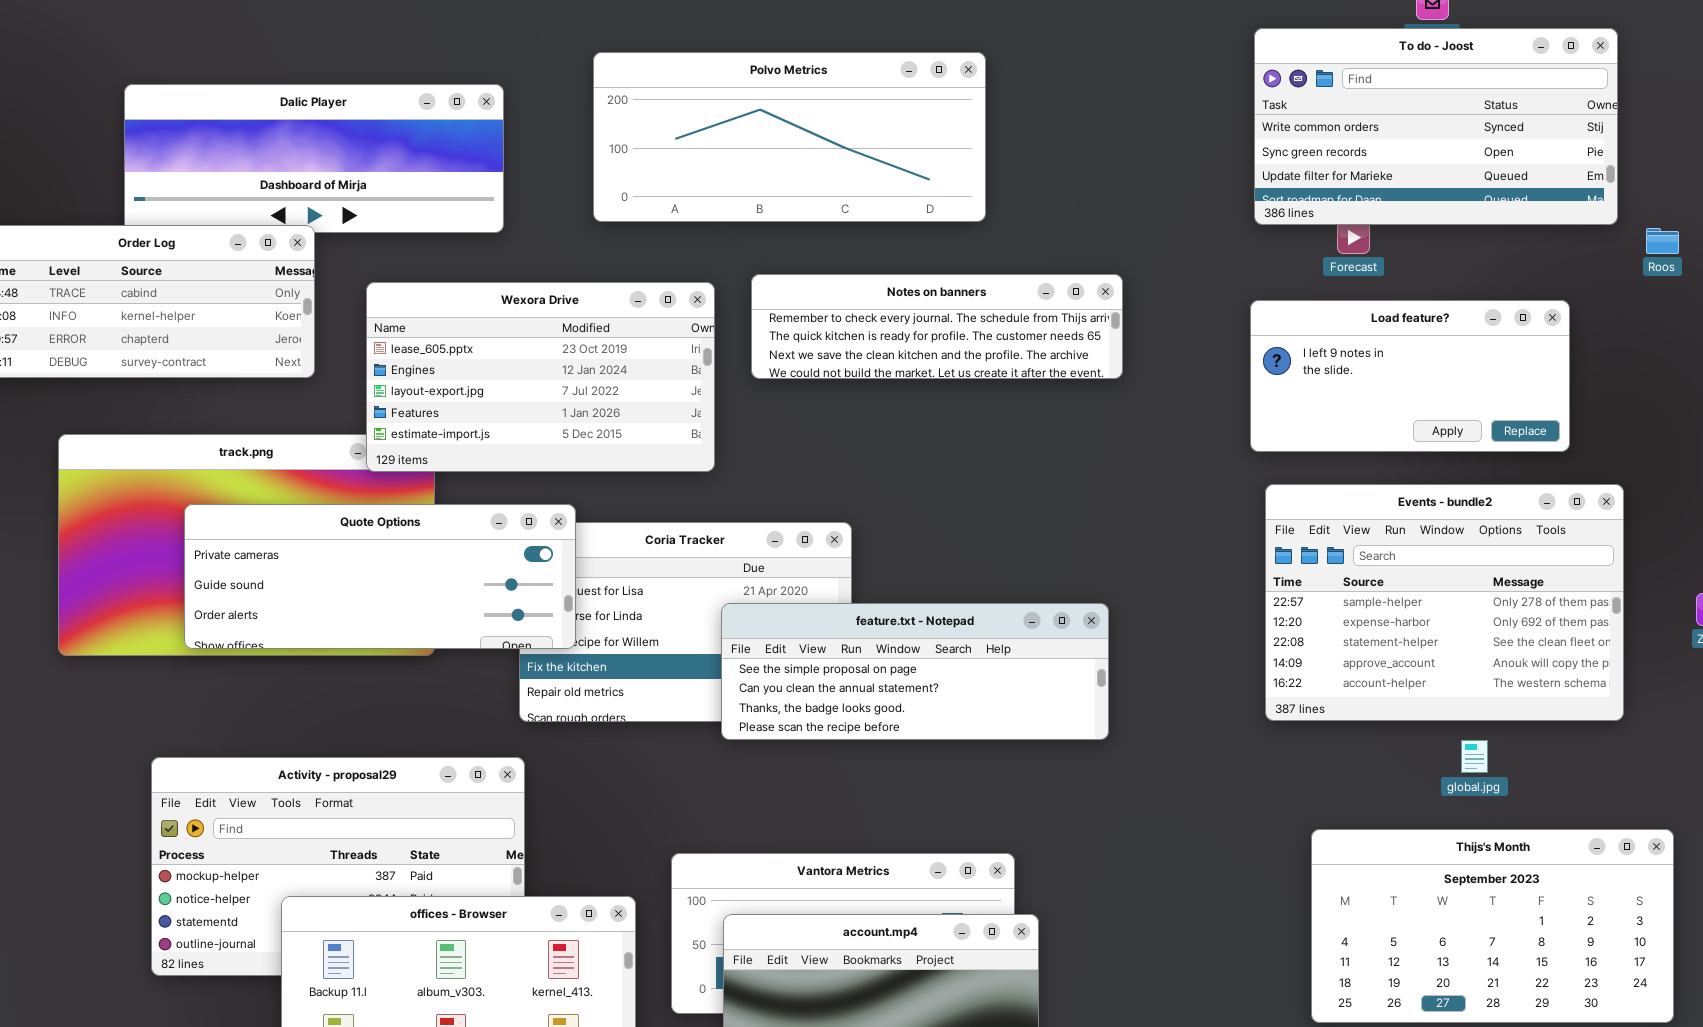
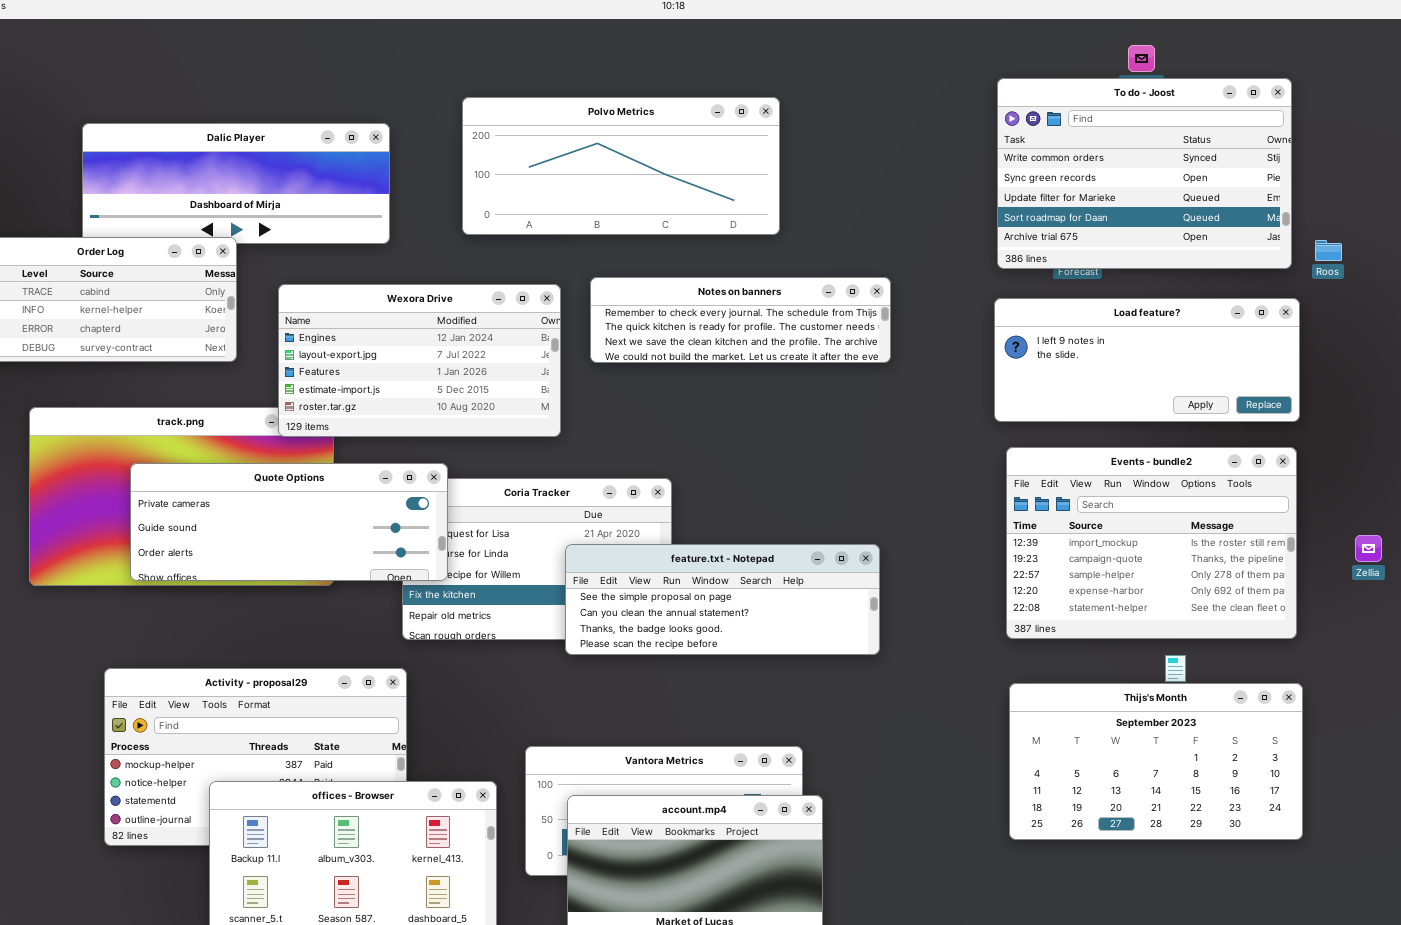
To do - Joost: [1254,28,1618,225] -> [997,78,1292,269], resized
Wexora Drive: [366,282,715,472] -> [278,284,561,437], scrolled down 1 row
Load feature?: [1250,300,1570,452] -> [994,298,1300,422], resized
Events - bundle2: [1265,484,1624,721] -> [1006,447,1297,639], scrolled up 2 rows
Thijs's Month: [1311,829,1674,1023] -> [1009,683,1303,840], moved

